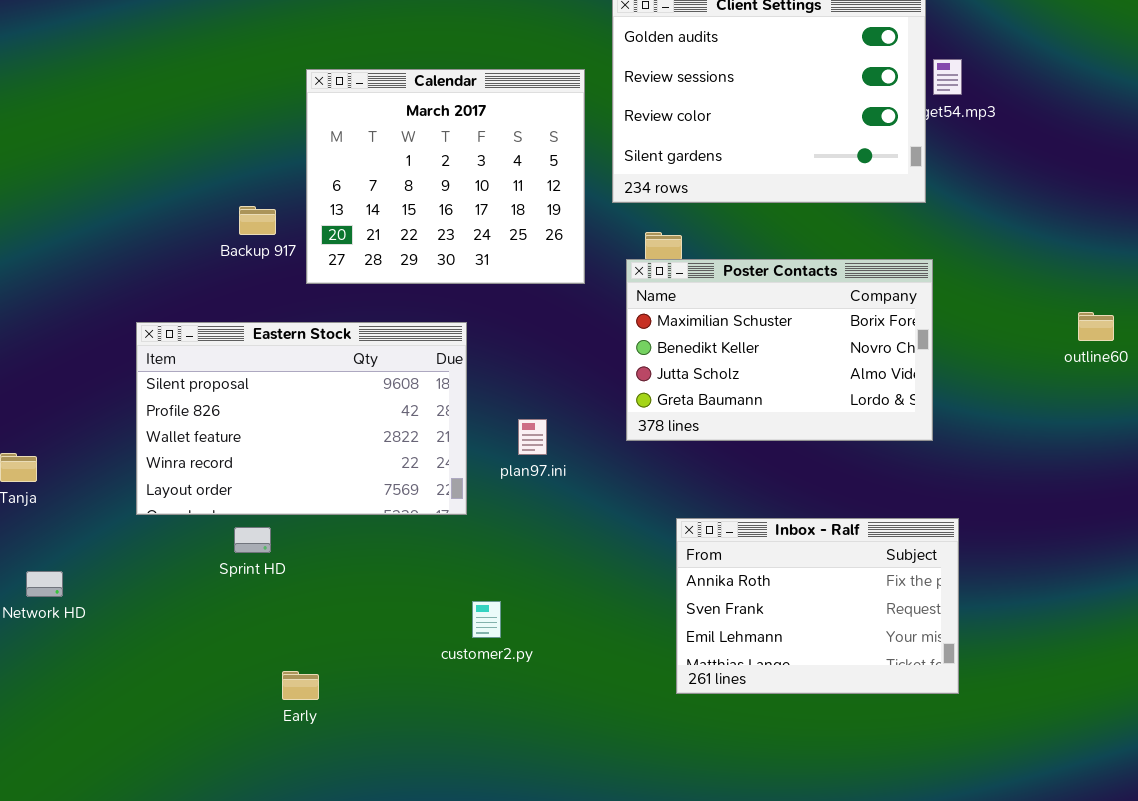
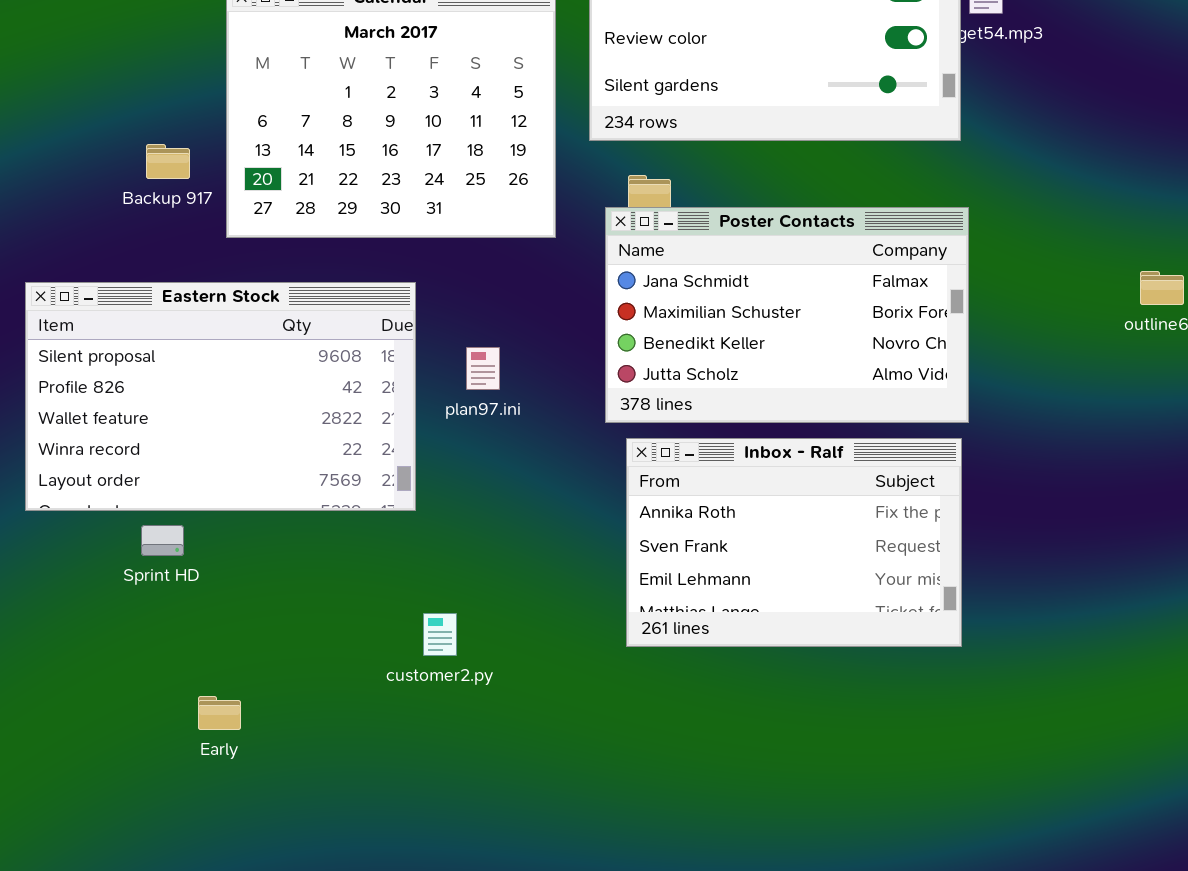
Poster Contacts: [626,259,933,441] -> [605,207,969,423], scrolled up 1 row
plan97.ini: [518,419,547,455] -> [466,347,500,390], moved
Inbox - Ralf: [676,518,959,694] -> [626,438,962,647], moved

